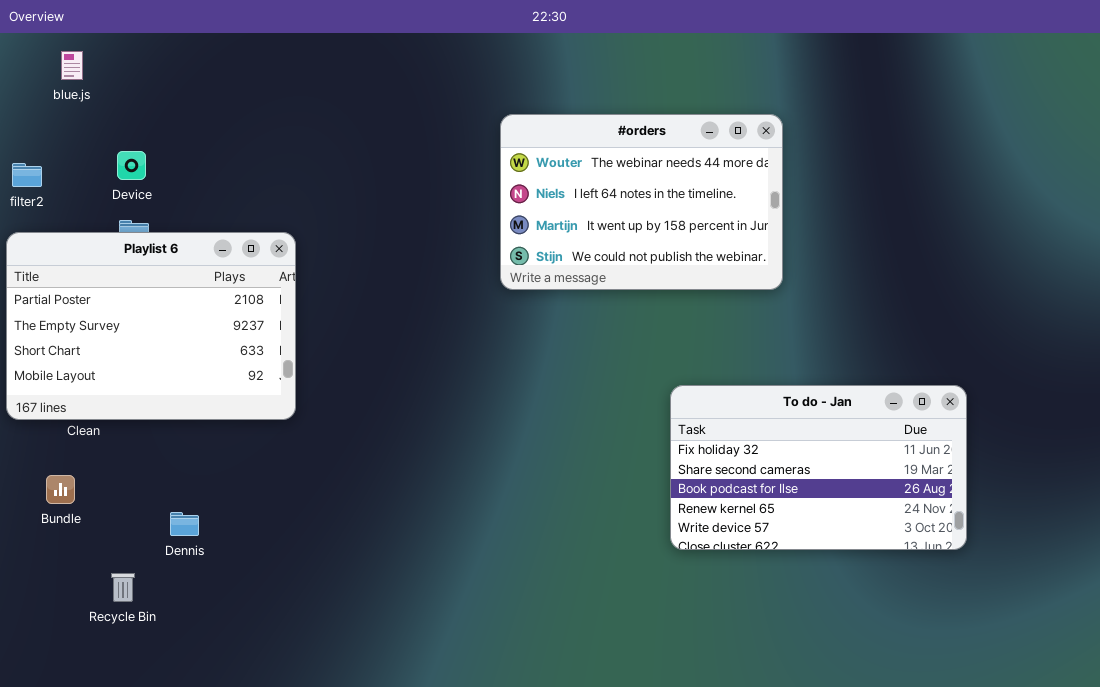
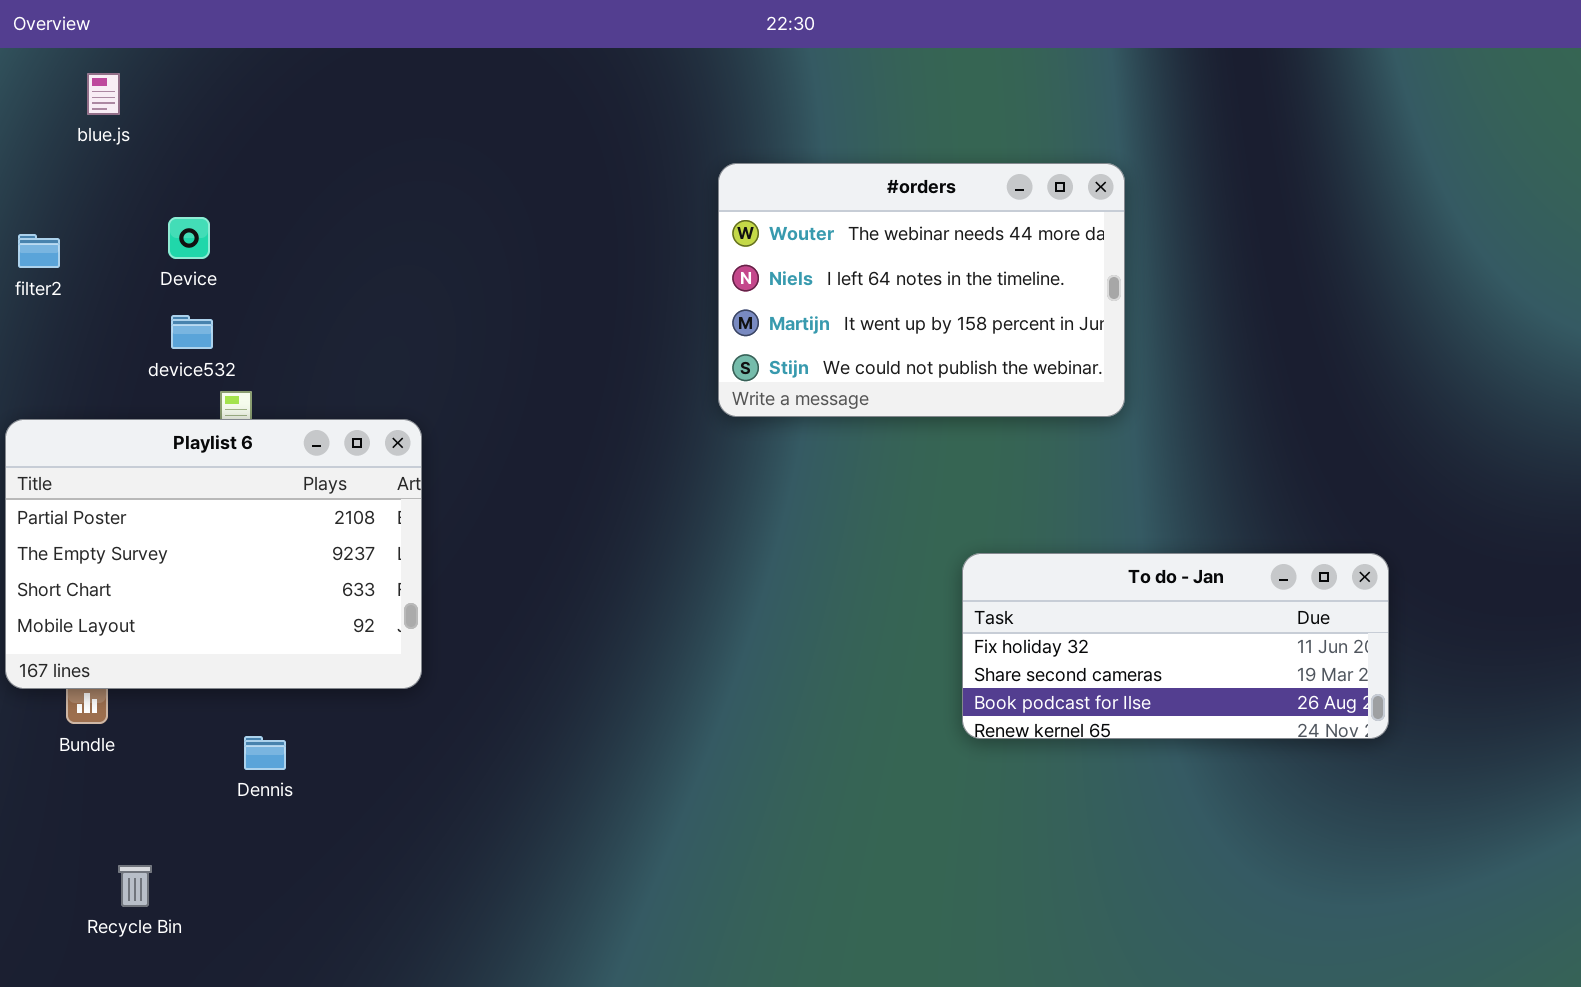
Playlist 6: [6,232,296,420] -> [5,419,422,689], moved
To do - Jan: [670,385,967,550] -> [962,553,1389,739], resized
Recycle Bin: [111,573,135,602] -> [118,865,152,907], moved

